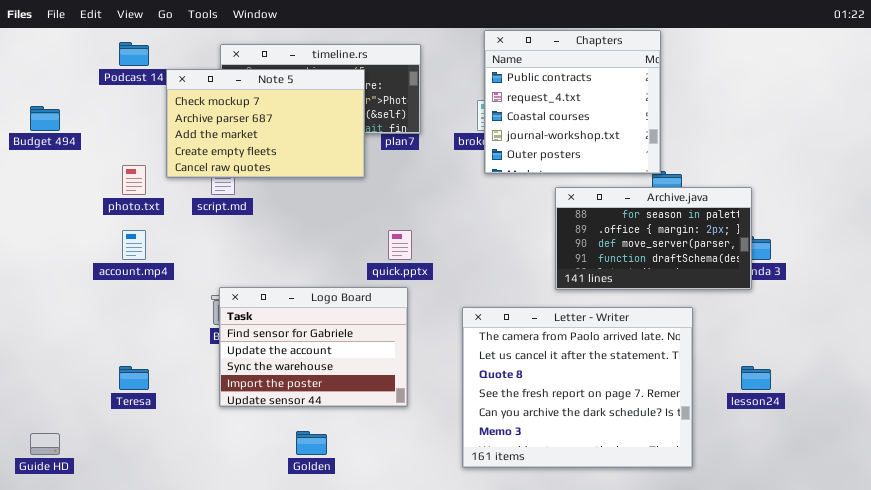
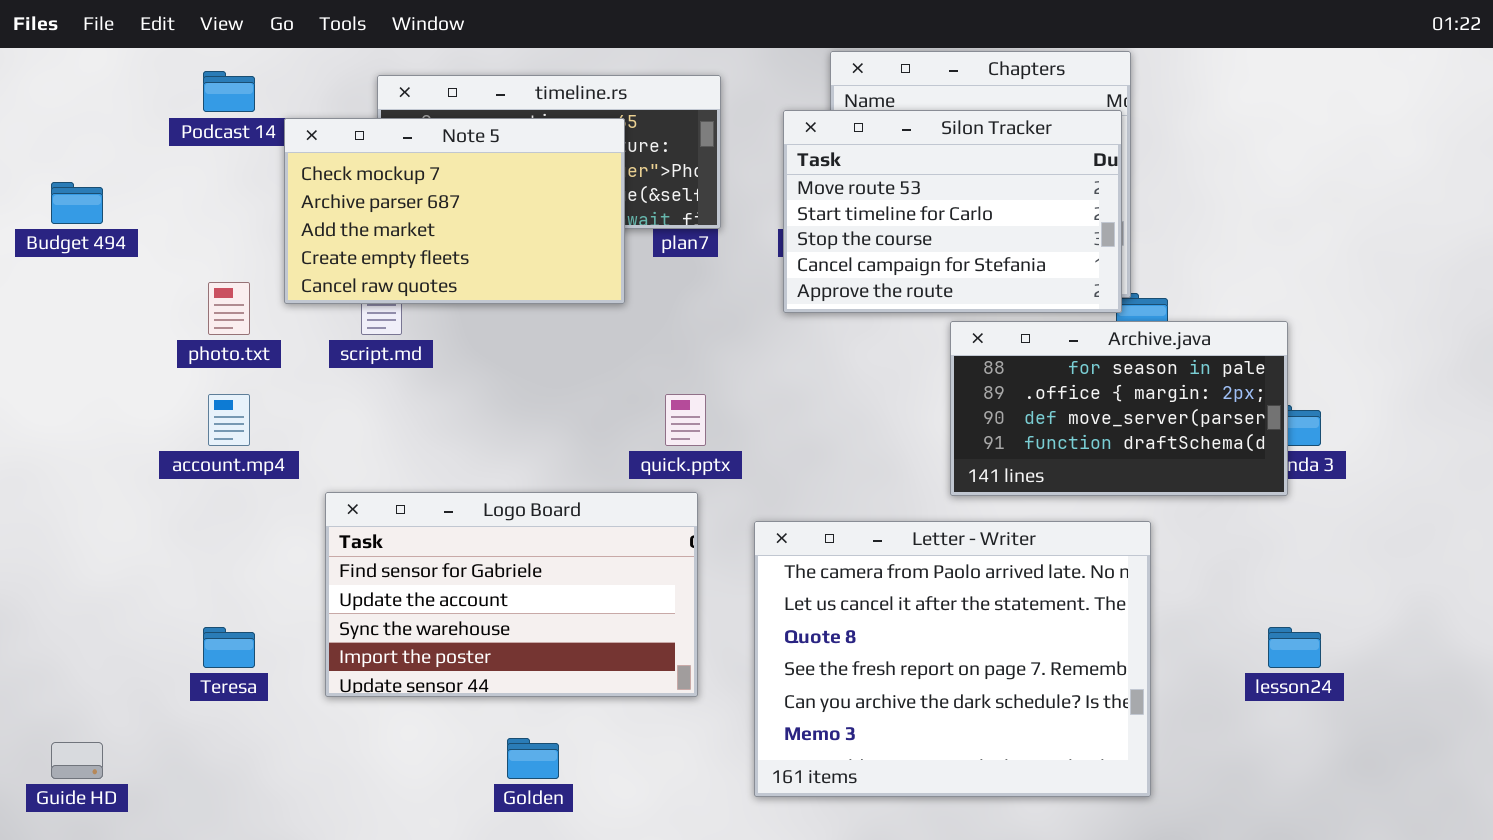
Silon Tracker: none -> [783,110,1122,313], opened
Logo Board: [219,287,408,407] -> [325,492,698,697], resized
Letter - Writer: [462,307,693,468] -> [754,521,1151,797], moved

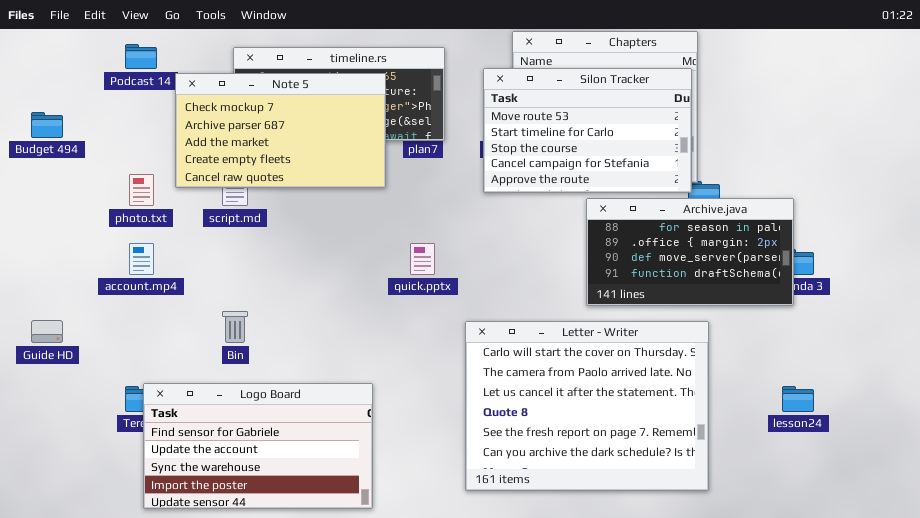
Logo Board: [325,492,698,697] -> [143,383,373,509], moved
Letter - Writer: [754,521,1151,797] -> [465,321,709,491], scrolled up 1 row
Guide HD: [51,742,103,779] -> [31,320,63,343], moved

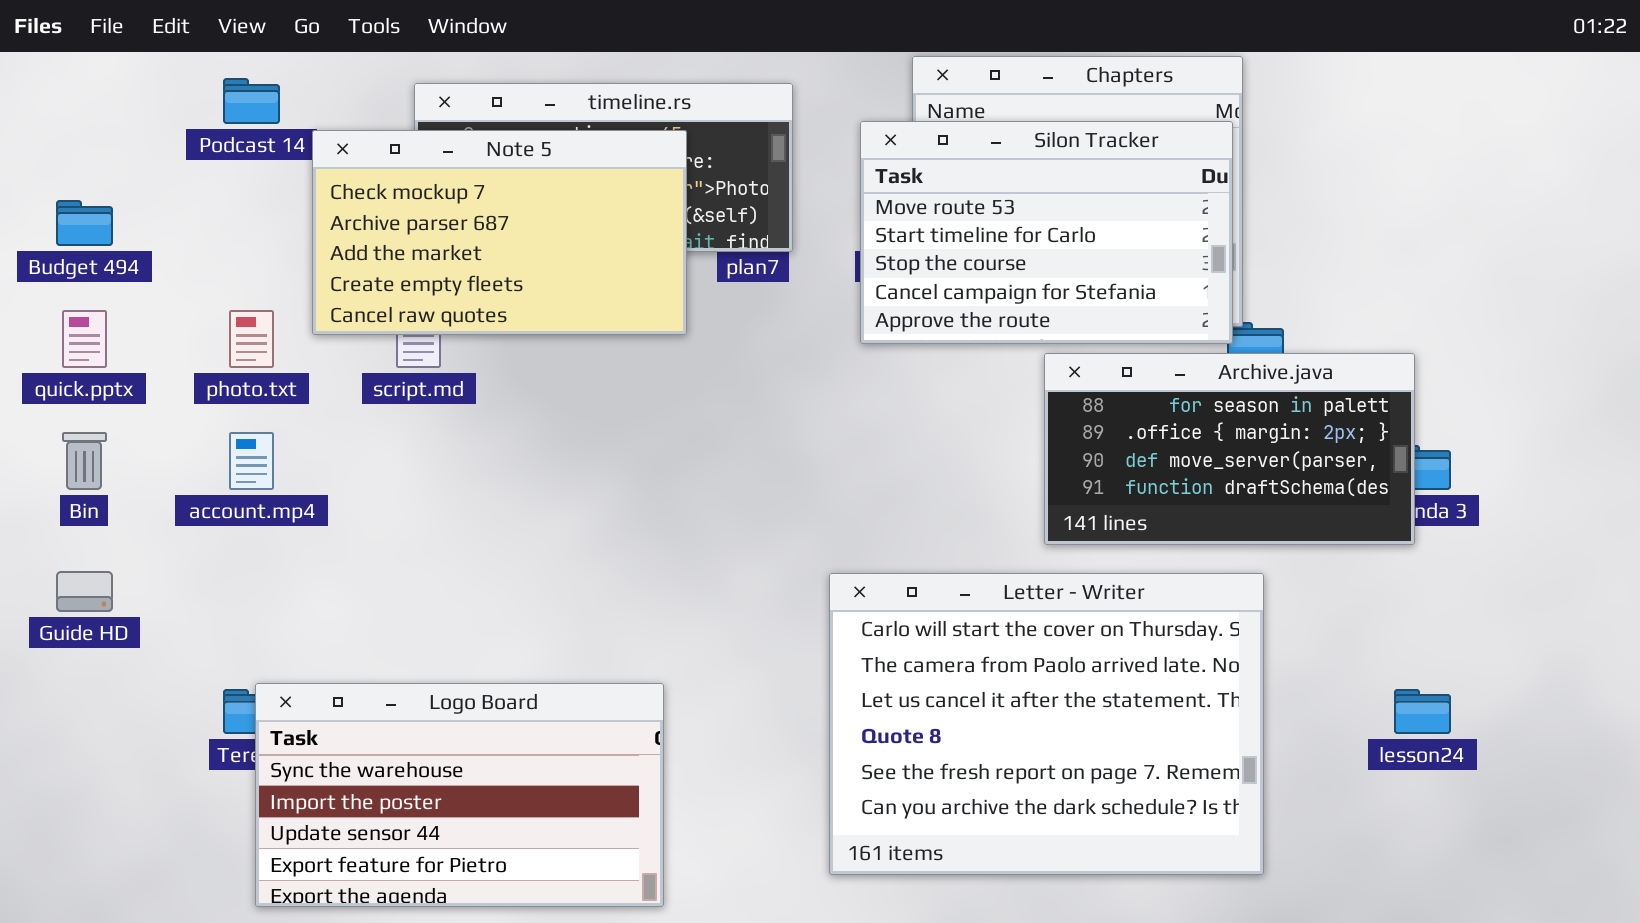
quick.pptx: [410,243,435,275] -> [62,310,107,368], moved
Bin: [222,311,248,343] -> [62,432,107,490], moved
Logo Board: [143,383,373,509] -> [255,683,664,907], scrolled down 2 rows

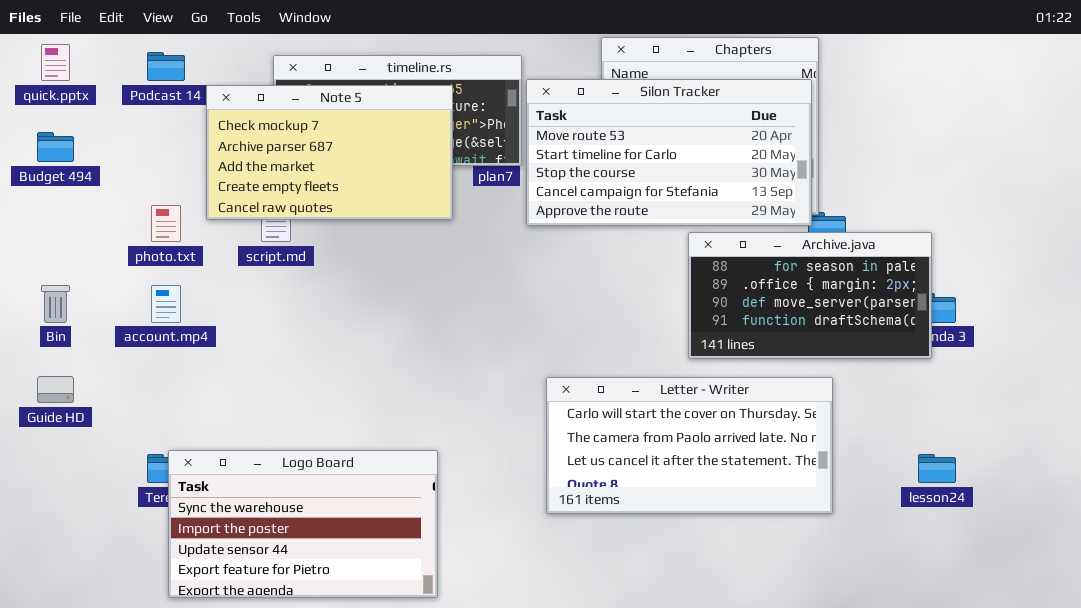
Silon Tracker: [860,121,1233,344] -> [526,79,812,226], resized
quick.pptx: [62,310,107,368] -> [41,44,70,81], moved
Letter - Writer: [829,573,1264,875] -> [546,377,833,514], resized

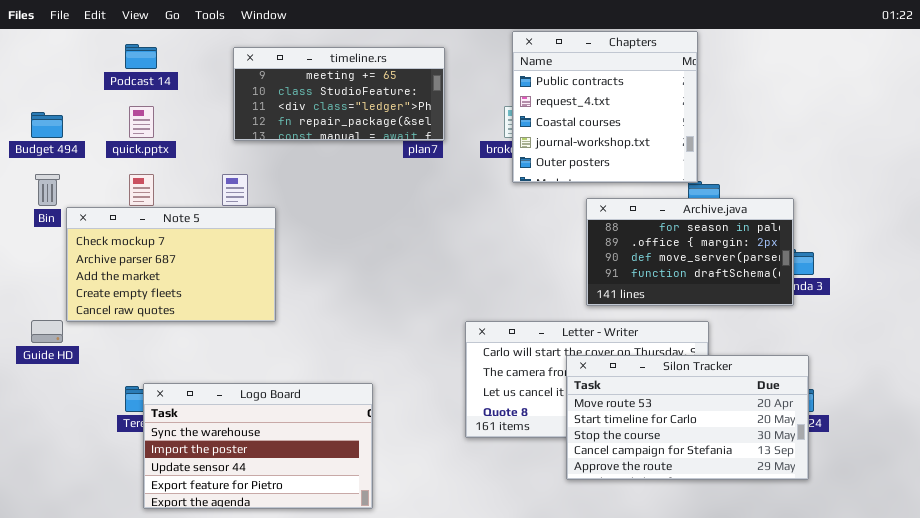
quick.pptx: [41,44,70,81] -> [129,106,154,138], moved
Silon Tracker: [526,79,812,226] -> [566,355,809,480], moved
Note 5: [206,85,453,220] -> [66,207,276,322], moved
Bin: [41,285,70,323] -> [35,174,60,206], moved

